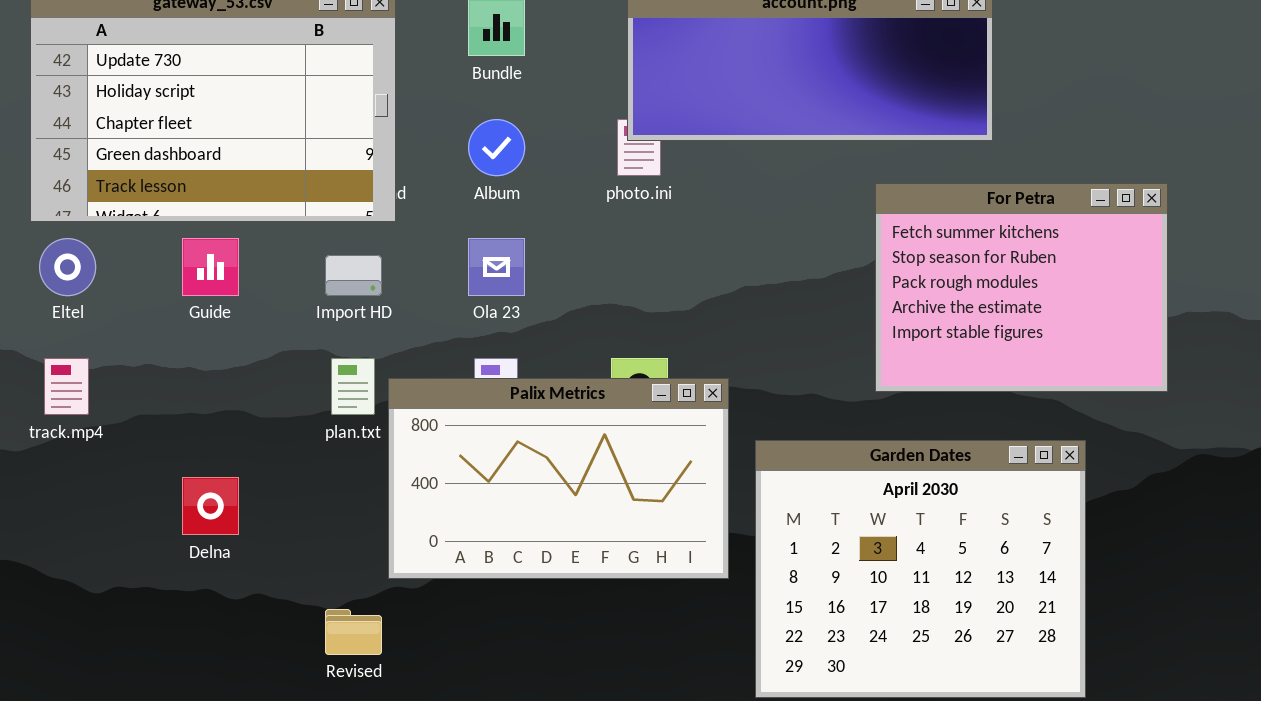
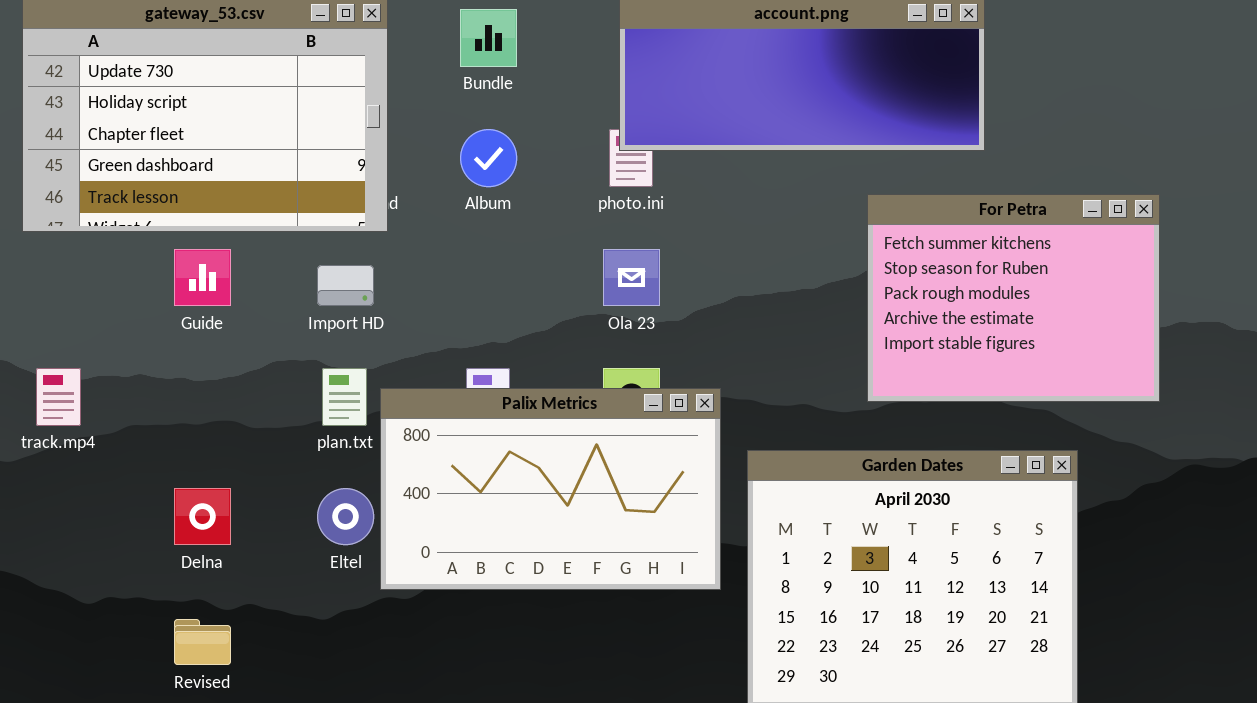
Eltel: [39,238,96,296] -> [317,488,374,545], moved
Ola 23: [468,238,525,296] -> [603,249,660,306], moved
Revised: [325,609,382,655] -> [174,619,231,665], moved

